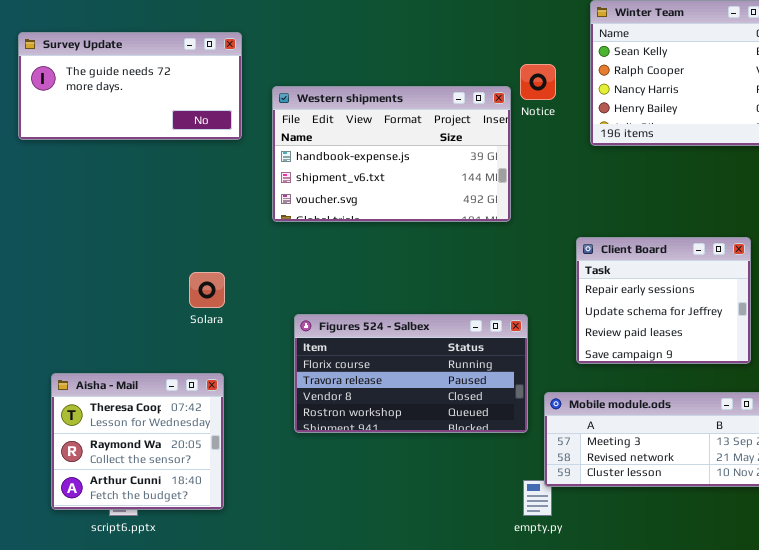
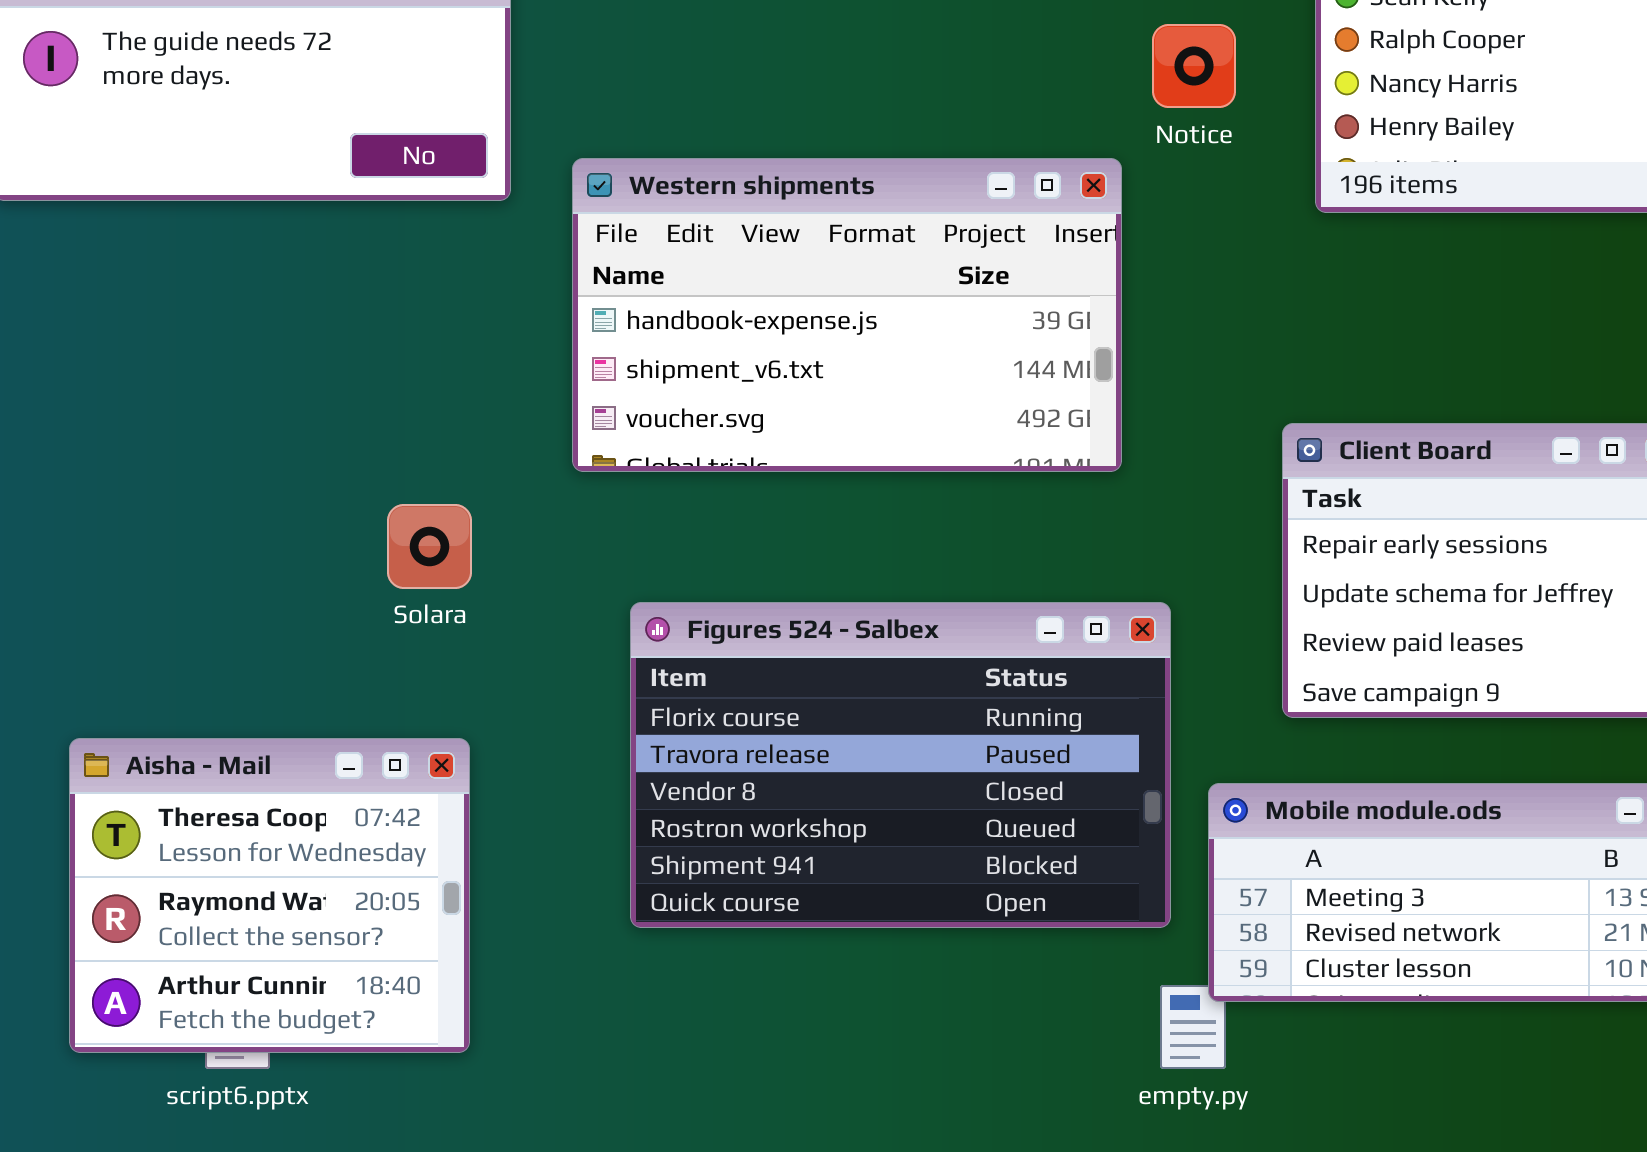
Western shipments: [272,86,511,222] -> [572,158,1122,472], moved
Figures 524 - Salbex: [294,314,528,433] -> [630,602,1171,928], resized

